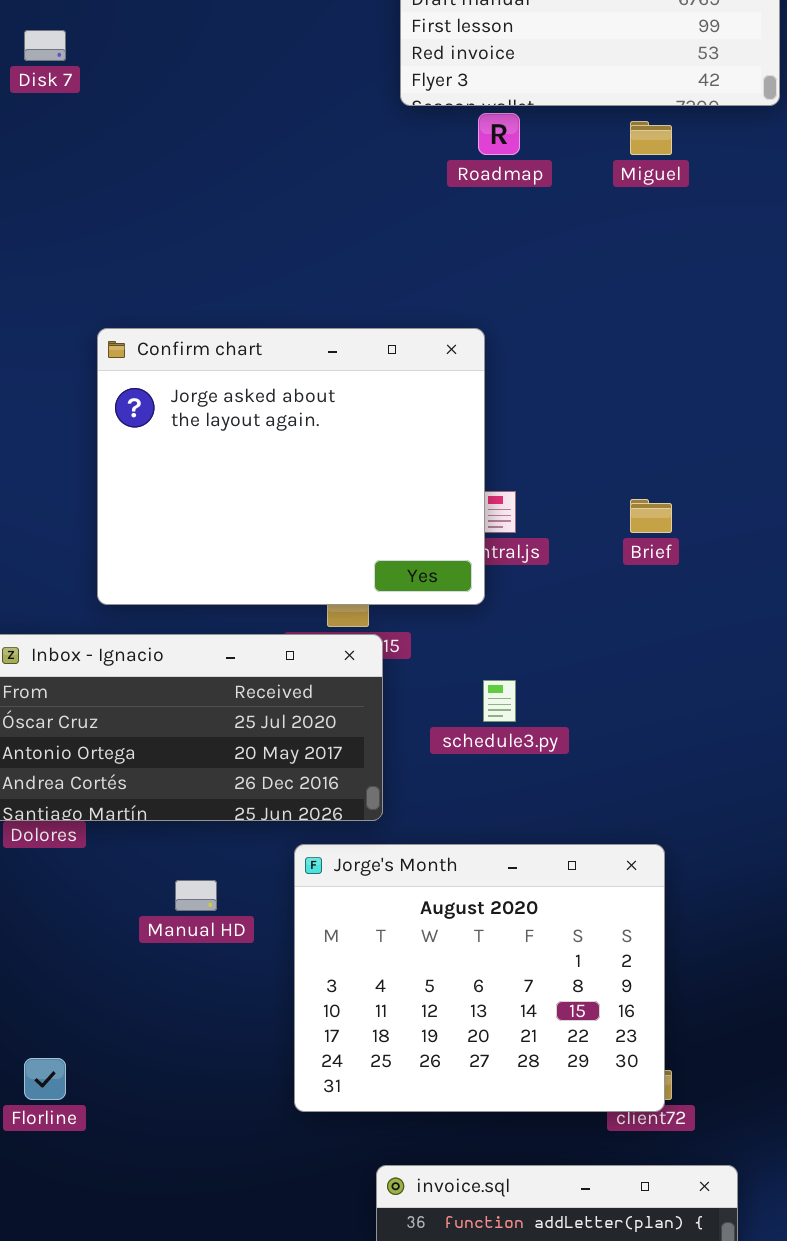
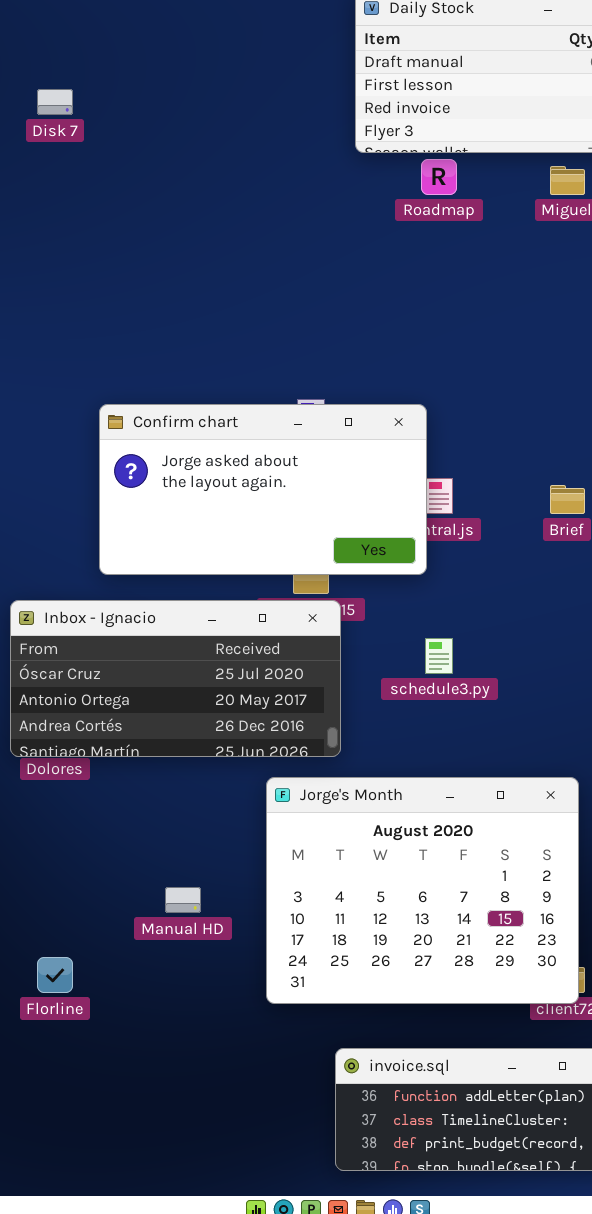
Confirm chart: [97,328,485,605] -> [99,404,427,575], resized
Manual HD: [175,880,217,911] -> [165,887,201,913], moved

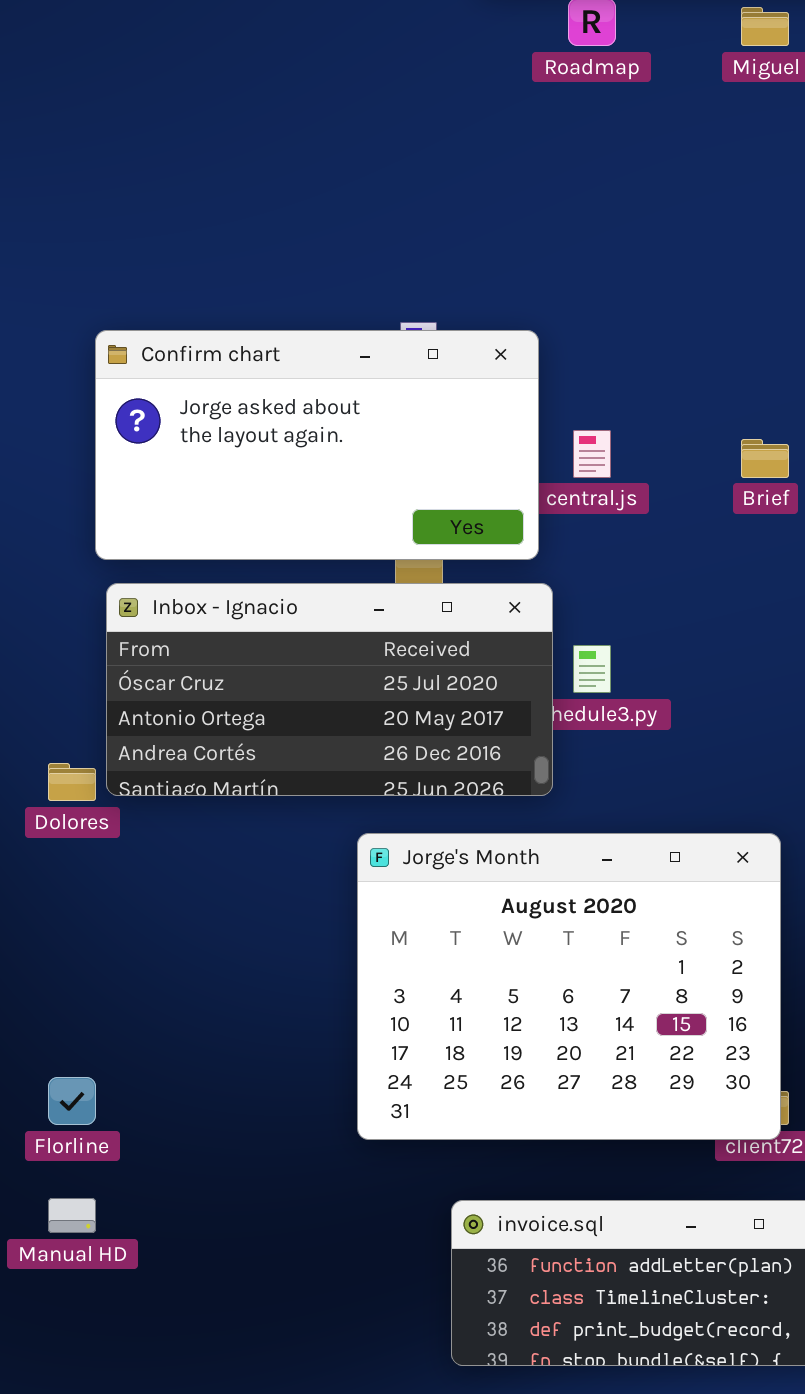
Confirm chart: [99,404,427,575] -> [95,330,539,560], moved
Inbox - Ignacio: [10,600,341,757] -> [106,583,553,796], moved
Manual HD: [165,887,201,913] -> [48,1198,96,1233], moved

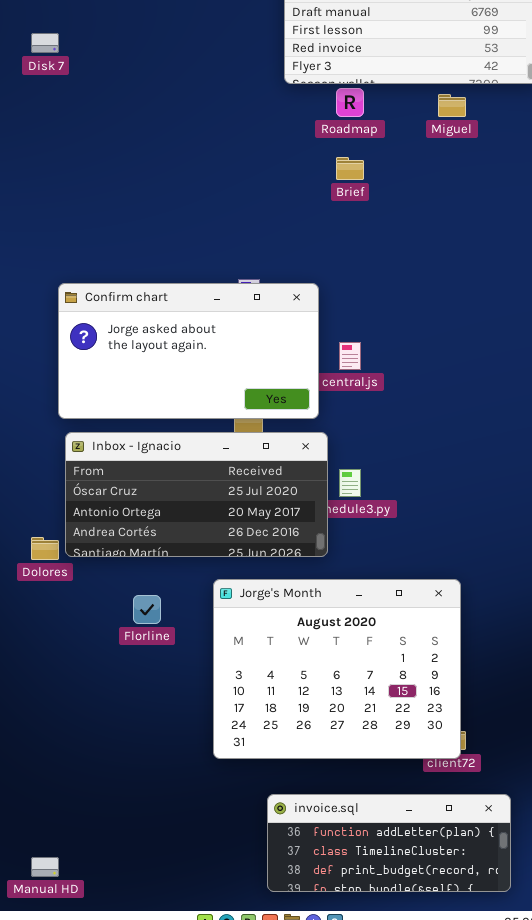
Brief: [741,439,789,478] -> [336,157,364,180], moved
Florline: [48,1077,96,1125] -> [133,595,161,624], moved
Manual HD: [48,1198,96,1233] -> [31,857,59,877], moved

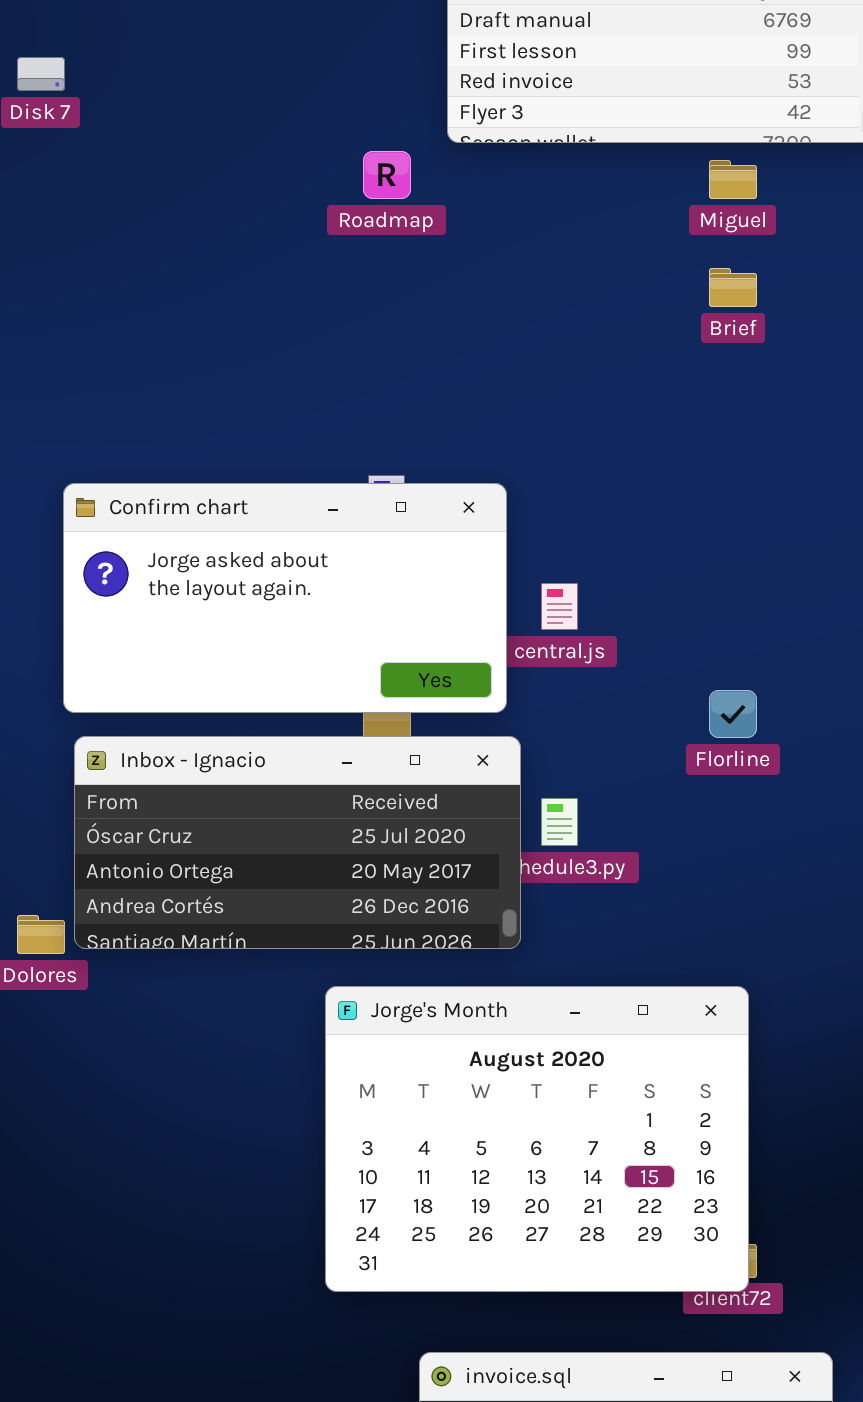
Roadmap: [336,88,364,117] -> [363,151,411,199], moved
Brief: [336,157,364,180] -> [709,268,757,307], moved
Florline: [133,595,161,624] -> [709,690,757,738], moved

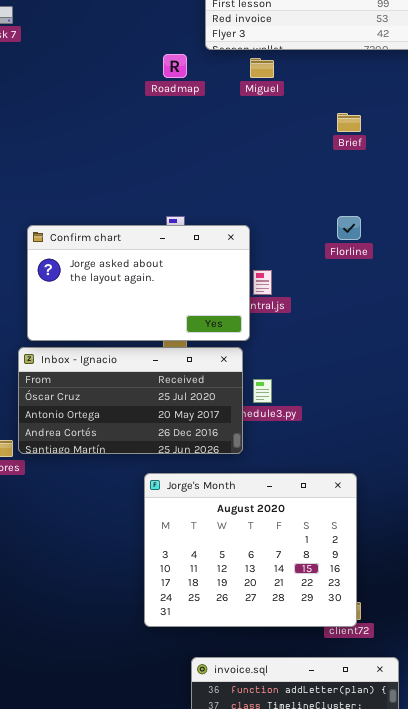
Miguel: [709,160,757,199] -> [250,58,274,78], moved
Confirm chart: [63,483,507,713] -> [27,225,250,341], moved
Florline: [709,690,757,738] -> [337,216,361,240], moved

